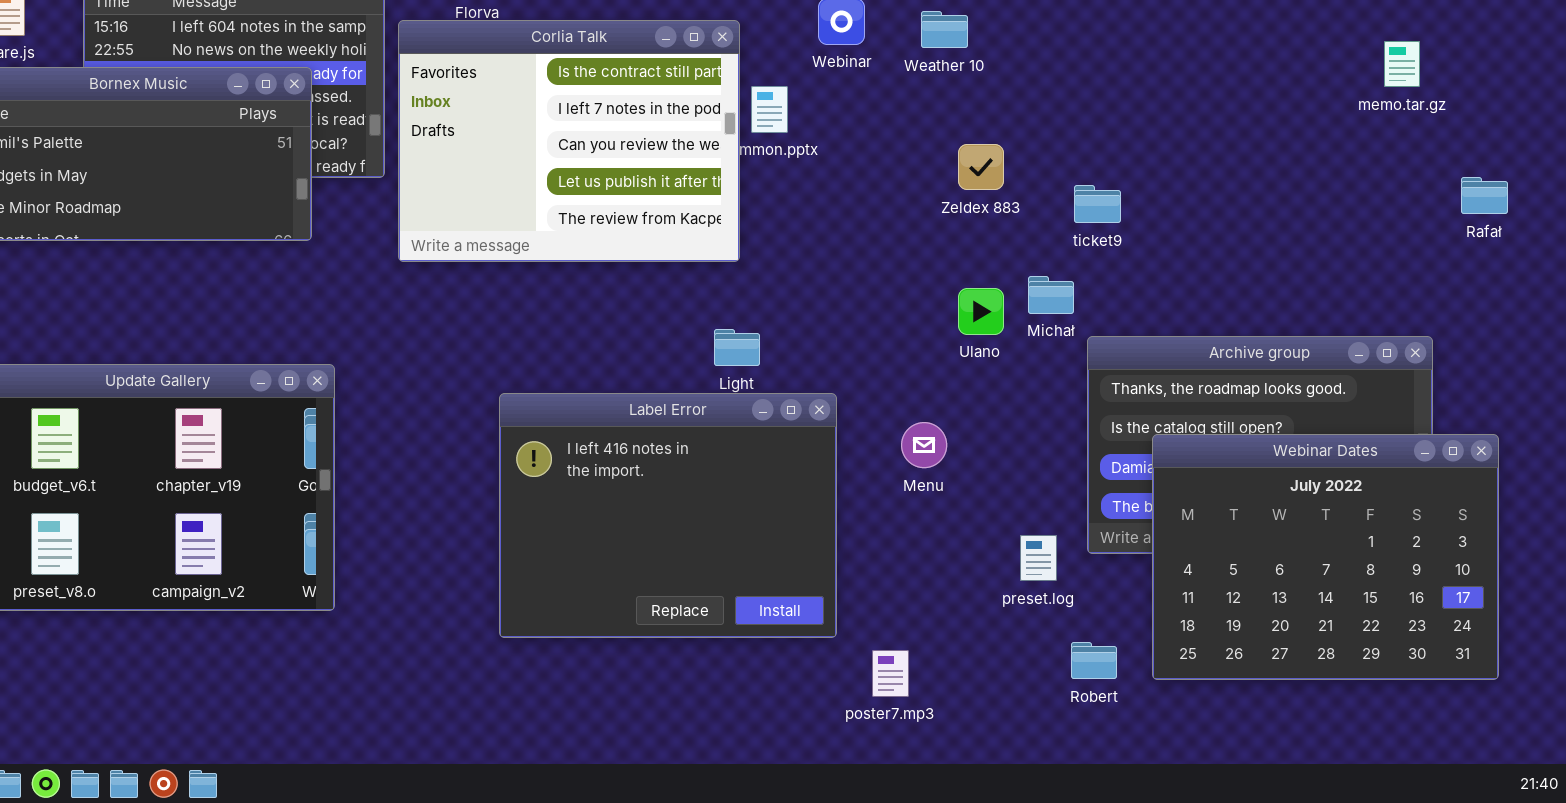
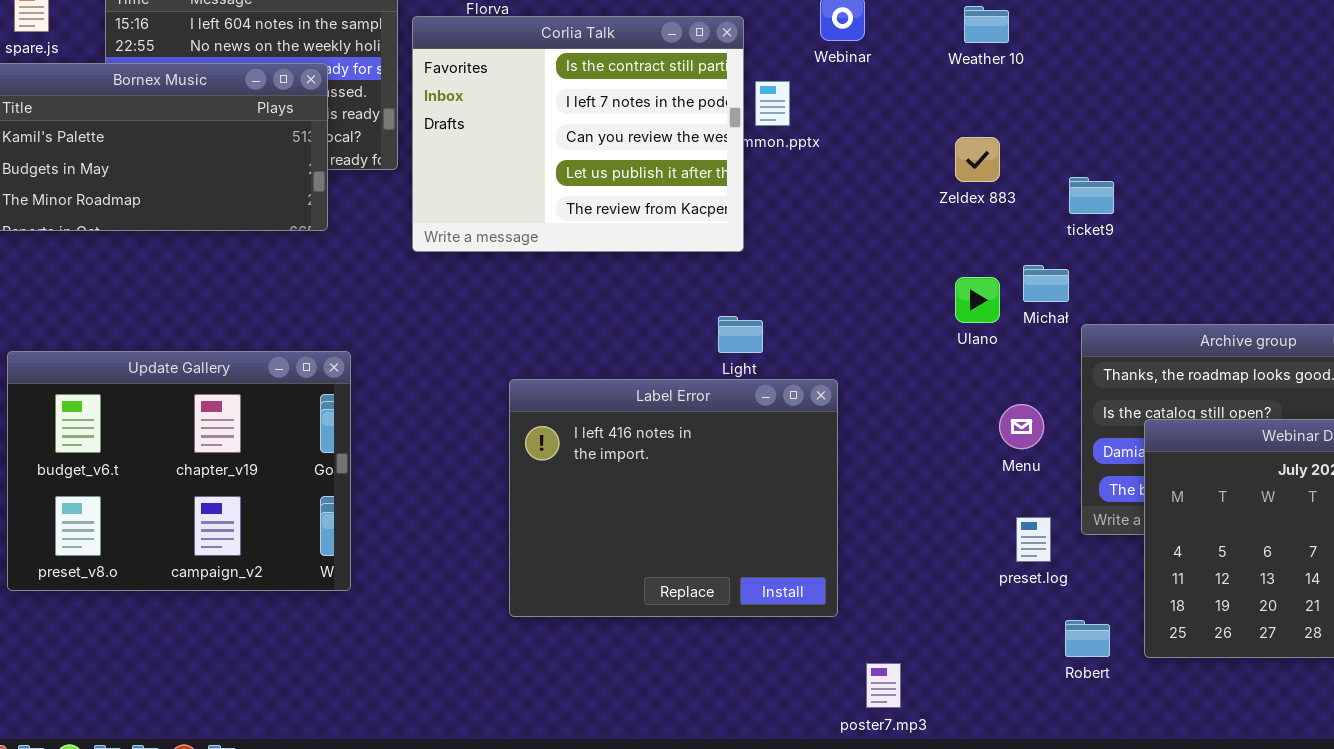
Weather 10: [921,11,968,48] -> [964,6,1009,43], moved
Menu: [901,422,947,468] -> [999,404,1044,449], moved
poster7.mp3: [872,650,909,697] -> [866,663,901,708], moved

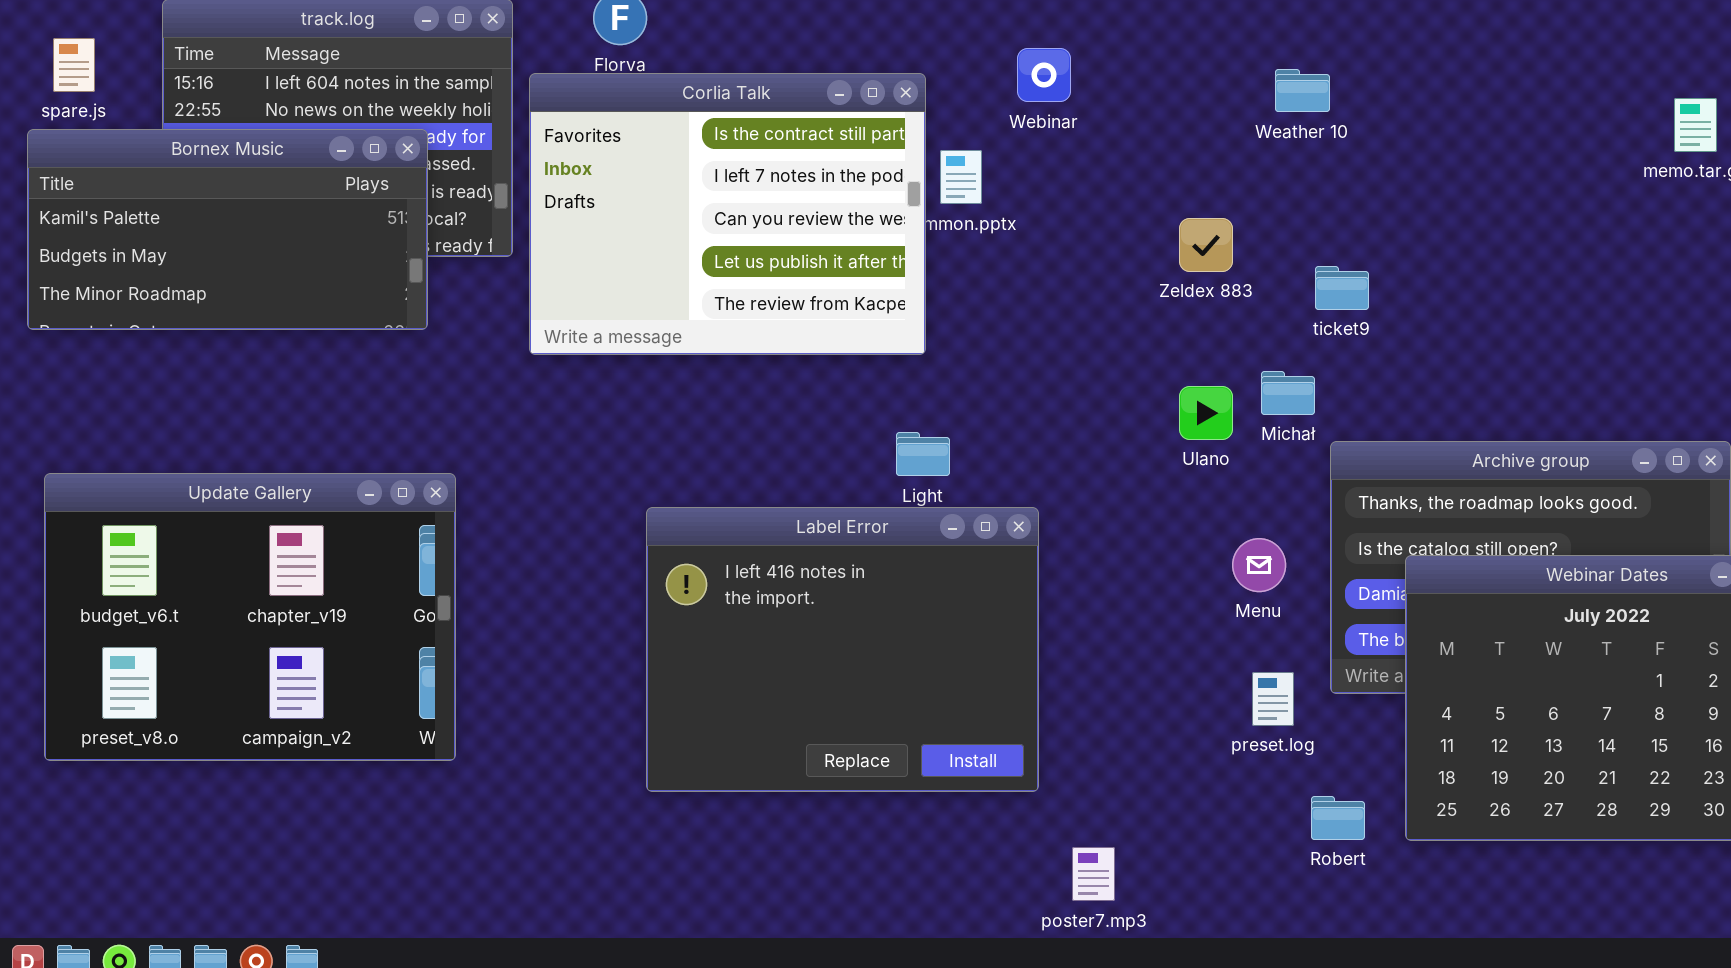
Weather 10: [964,6,1009,43] -> [1275,69,1330,112], moved

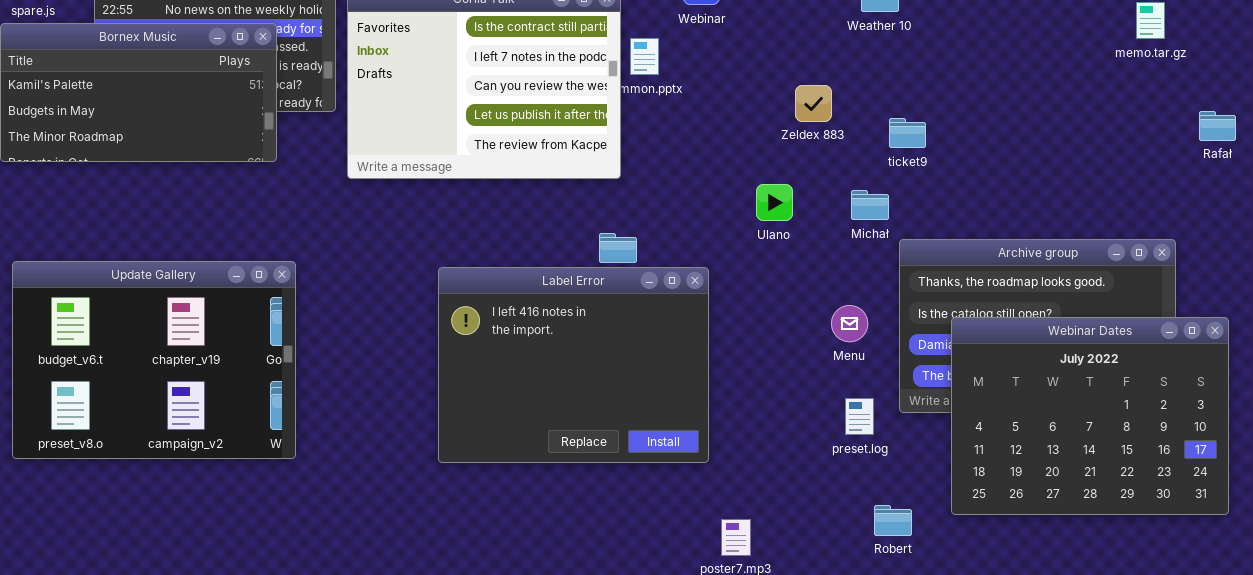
Ulano: [1179,386,1233,440] -> [756,184,793,221], moved
Label Error: [646,507,1039,792] -> [438,267,709,463], moved
Robert: [1311,796,1365,840] -> [874,505,912,536], moved

